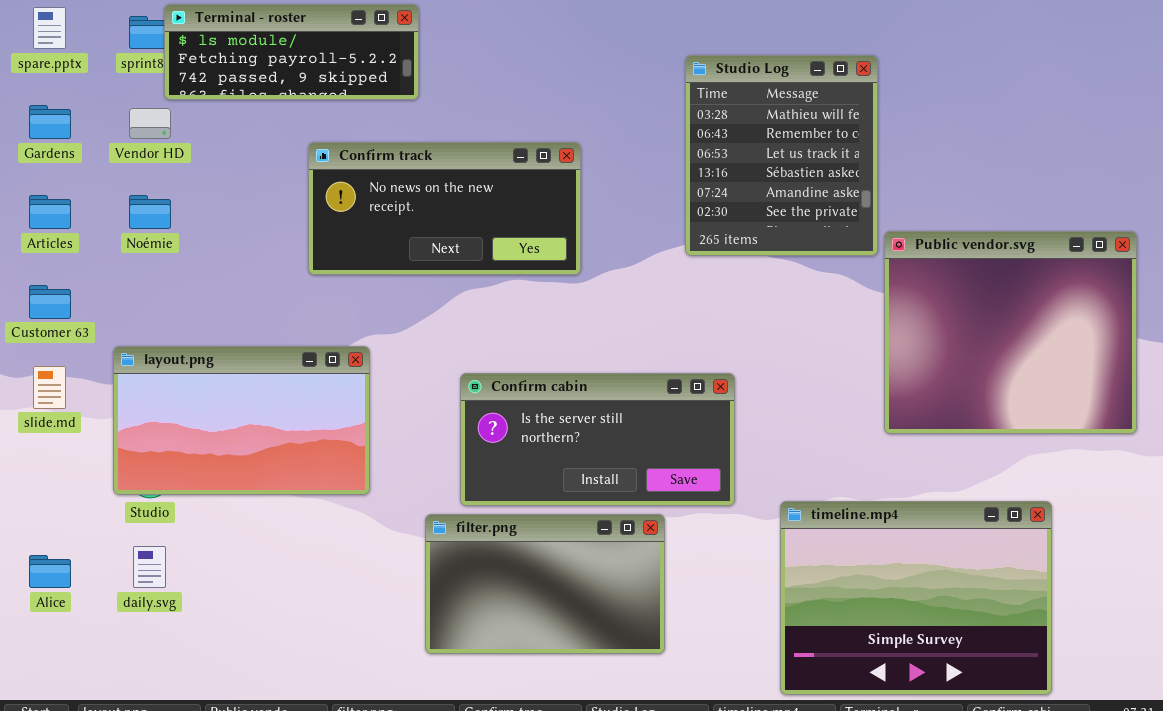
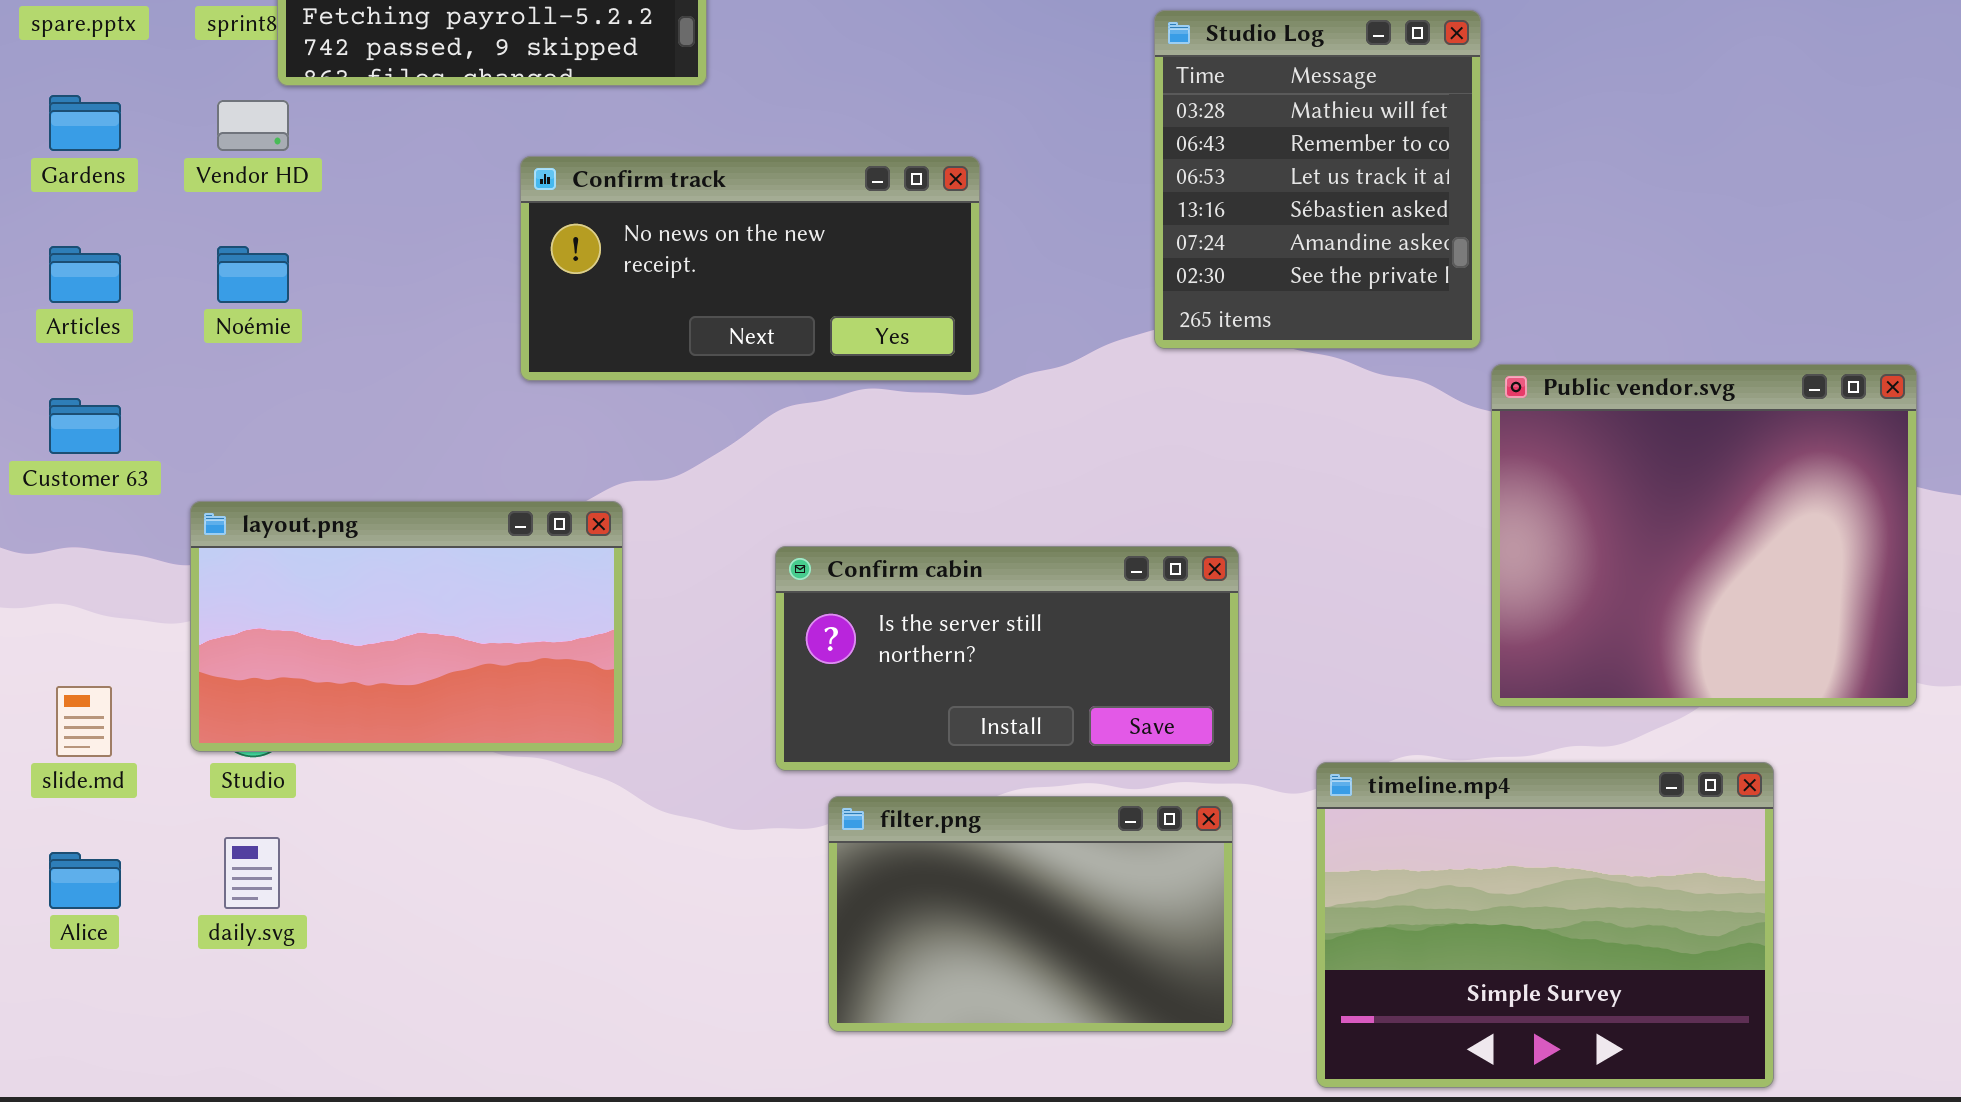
Public vendor.svg: [884,231,1137,434] -> [1491,364,1917,707], moved
slide.md: [33,366,66,409] -> [56,686,112,757], moved
filter.png: [425,514,665,654] -> [828,796,1233,1032], moved

